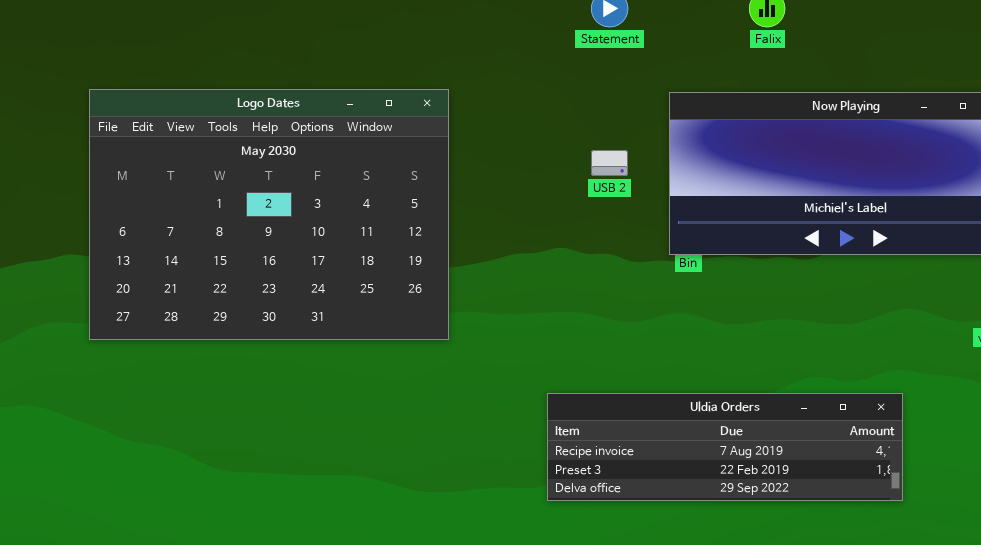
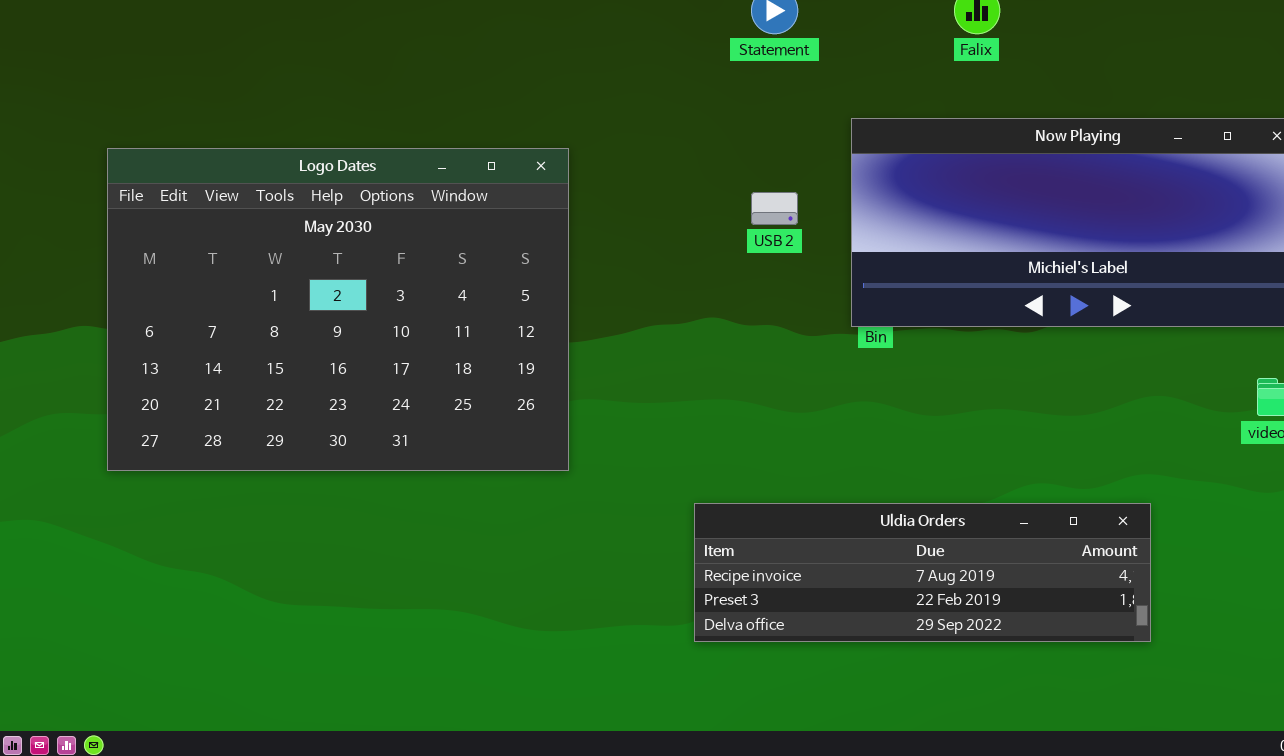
Logo Dates: [89,89,449,340] -> [107,148,569,471], moved

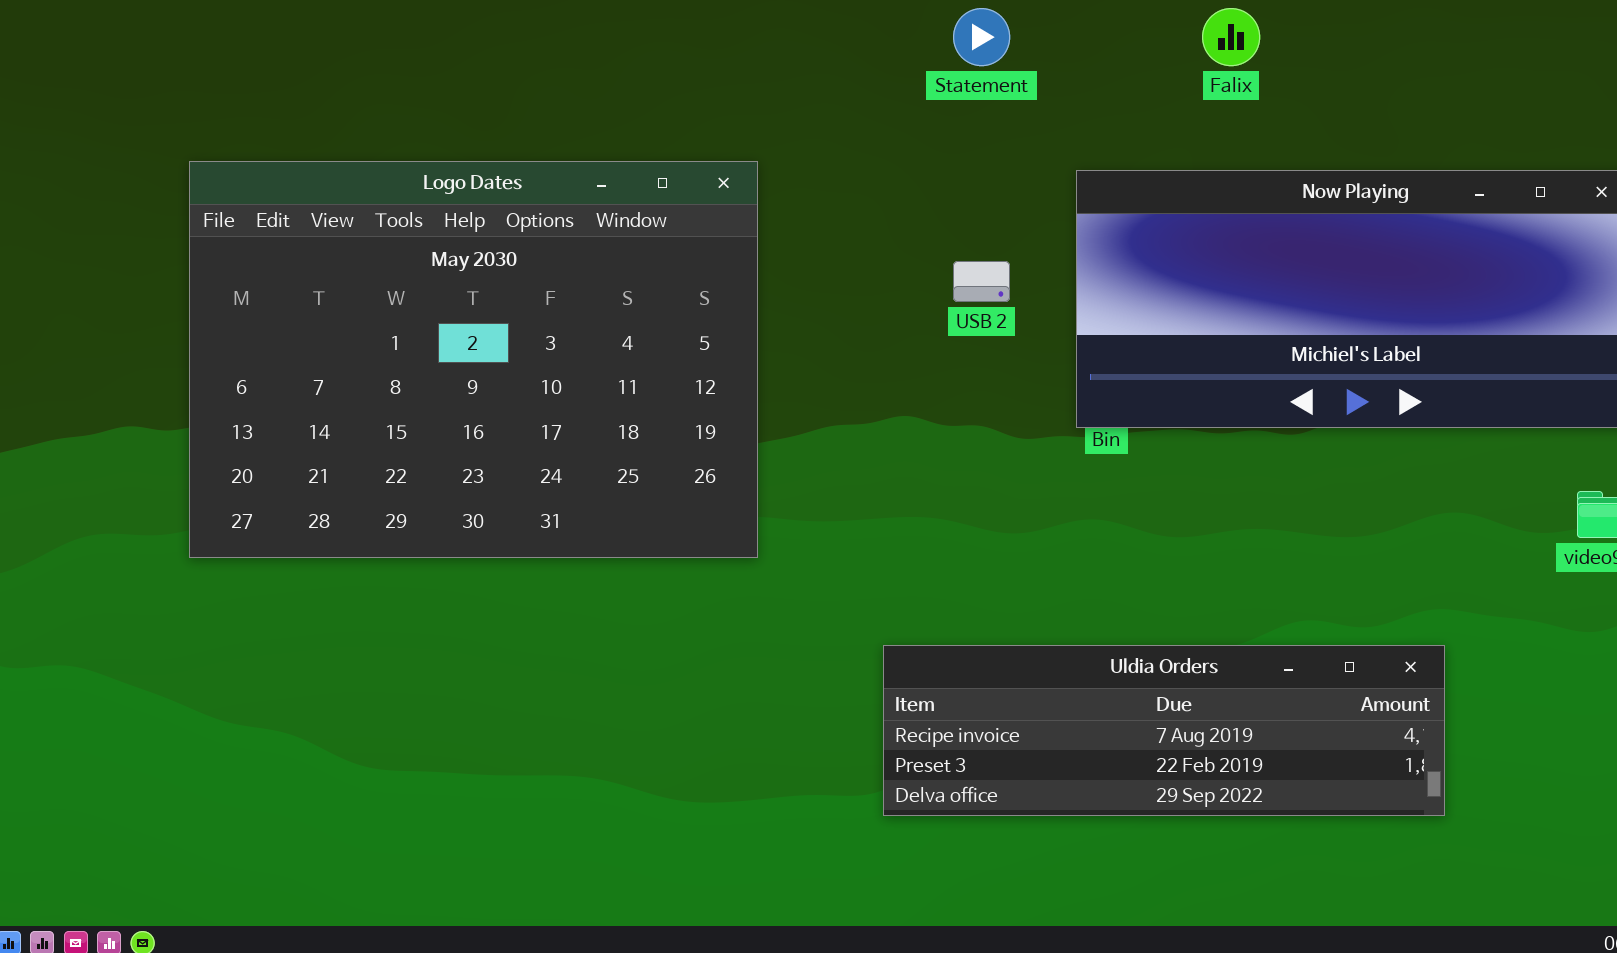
Logo Dates: [107,148,569,471] -> [189,161,758,558], moved

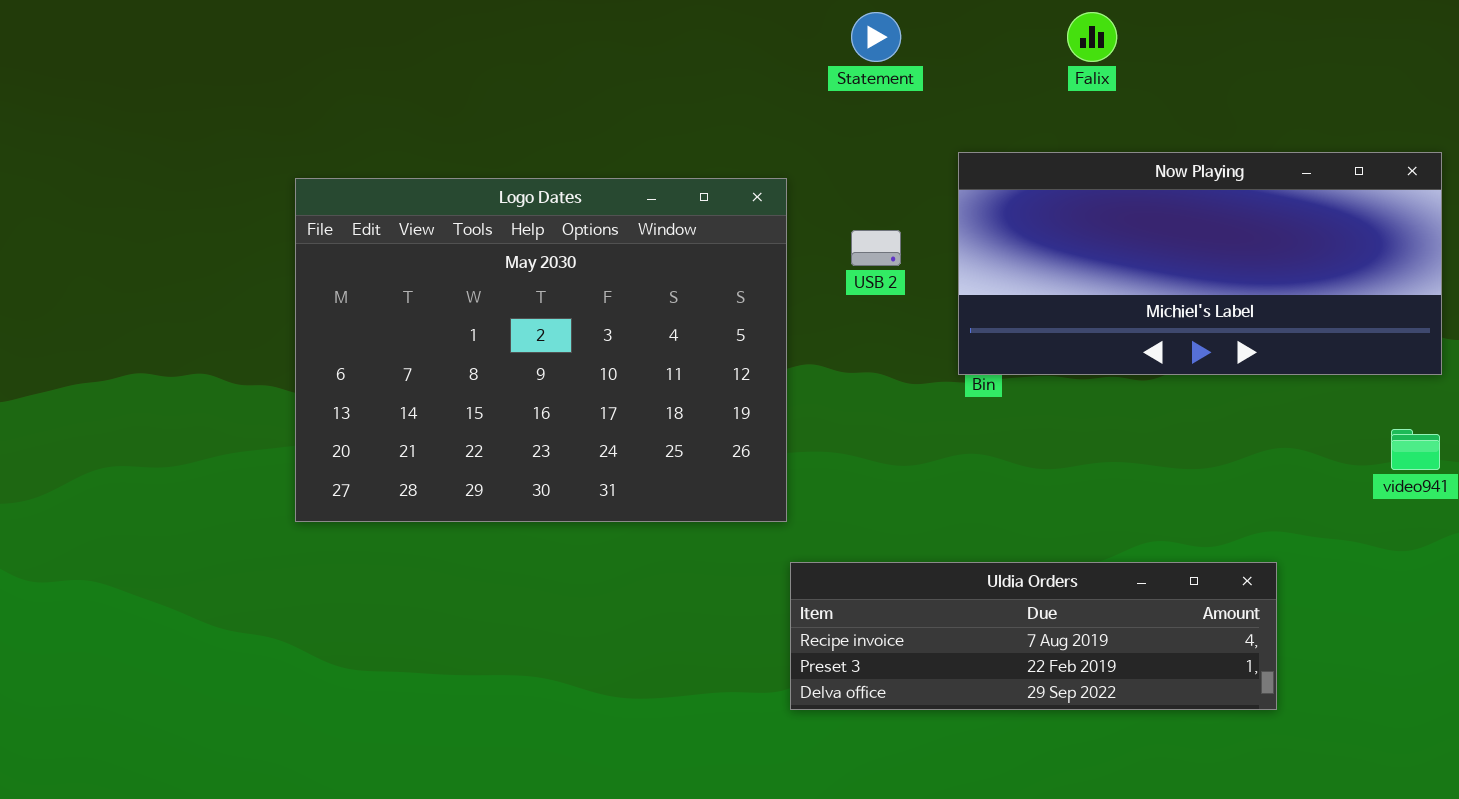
Logo Dates: [189,161,758,558] -> [295,178,787,522], moved

